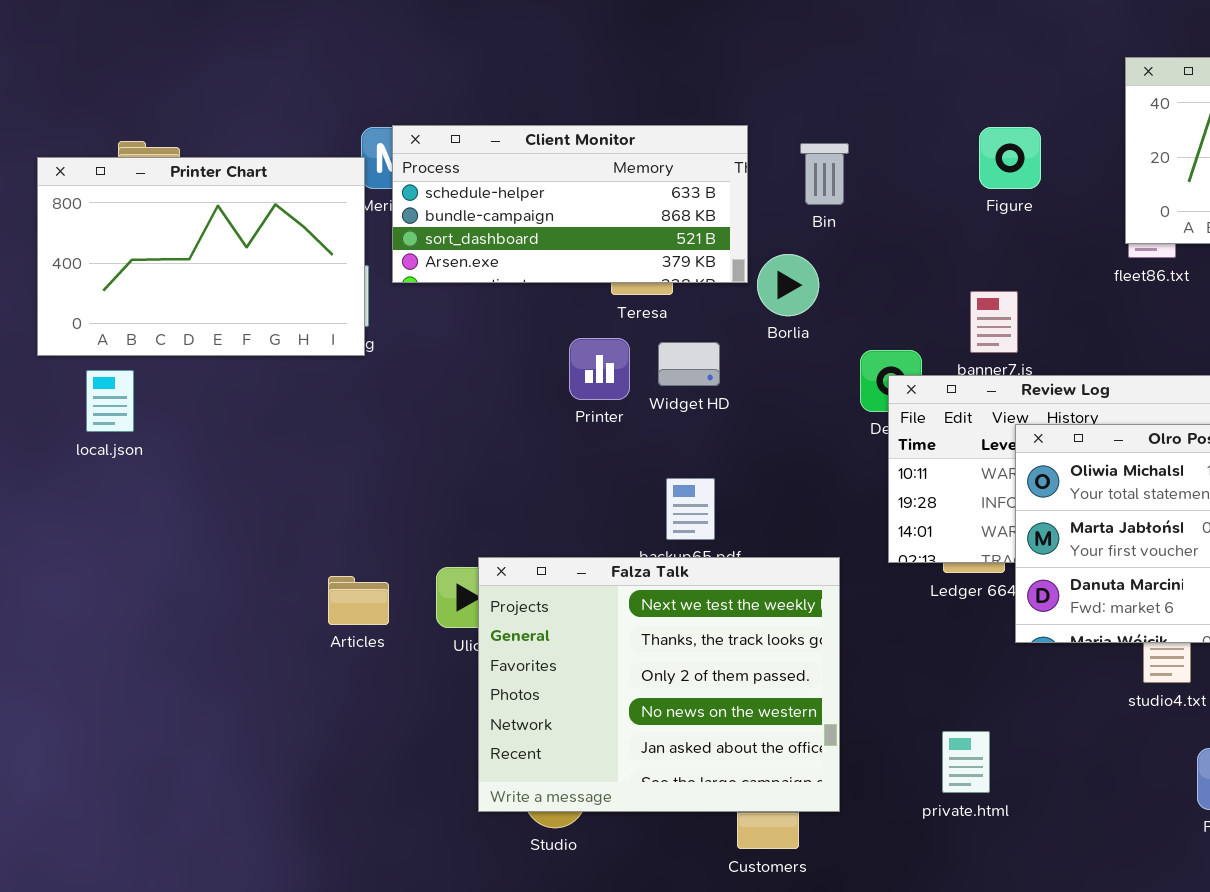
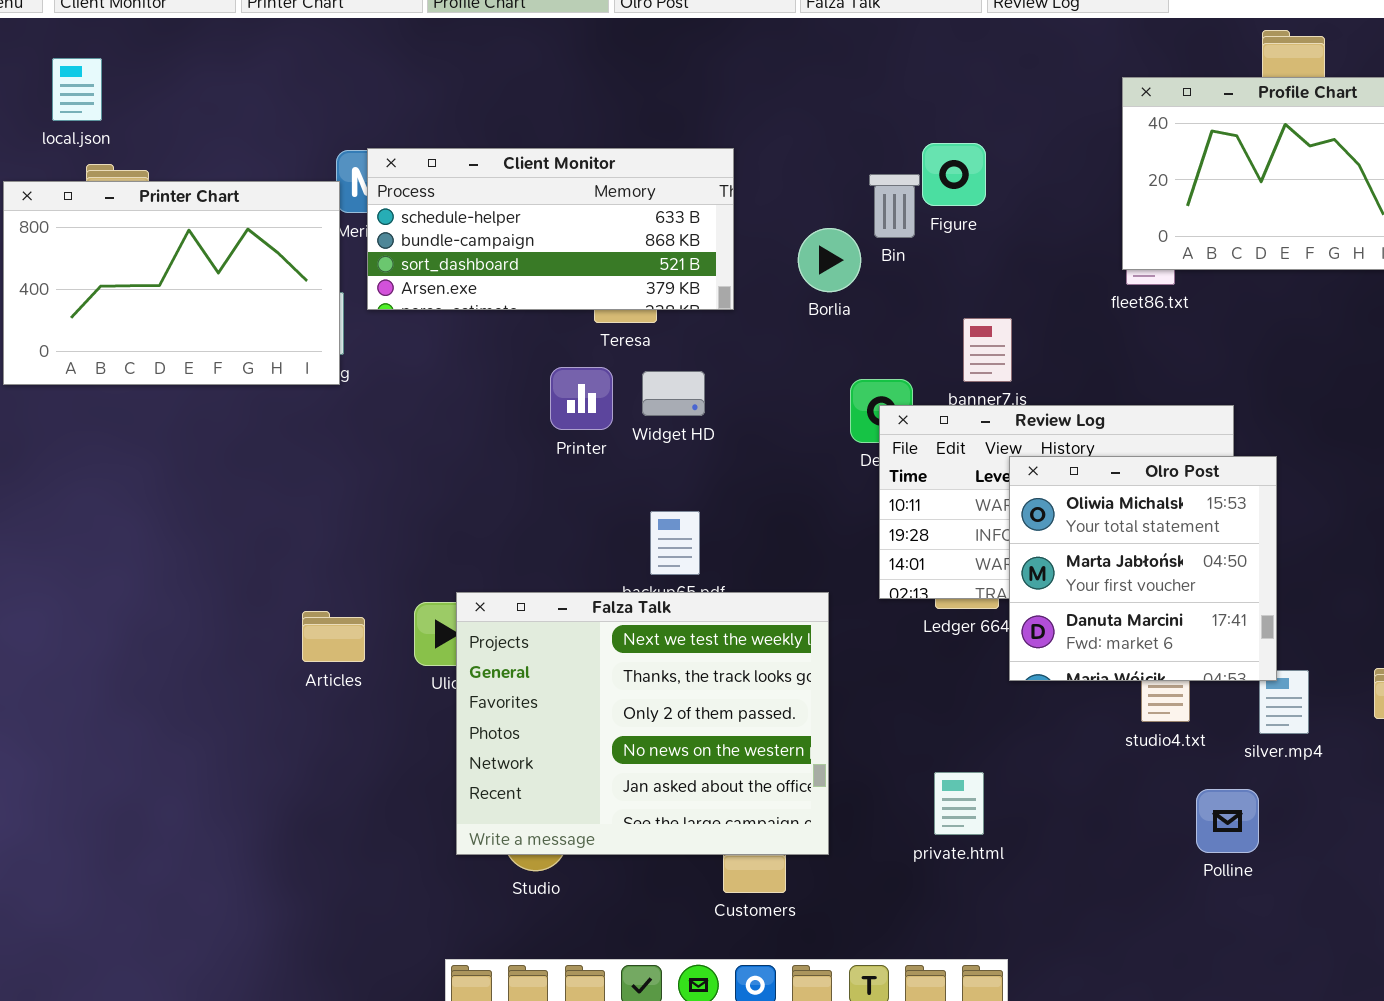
Figure: [979,127,1041,189] -> [922,143,986,206], moved
Bin: [800,143,849,205] -> [869,174,920,238], moved
Borlia: [757,254,819,316] -> [798,228,861,292], moved
local.json: [86,370,134,432] -> [52,58,102,121], moved

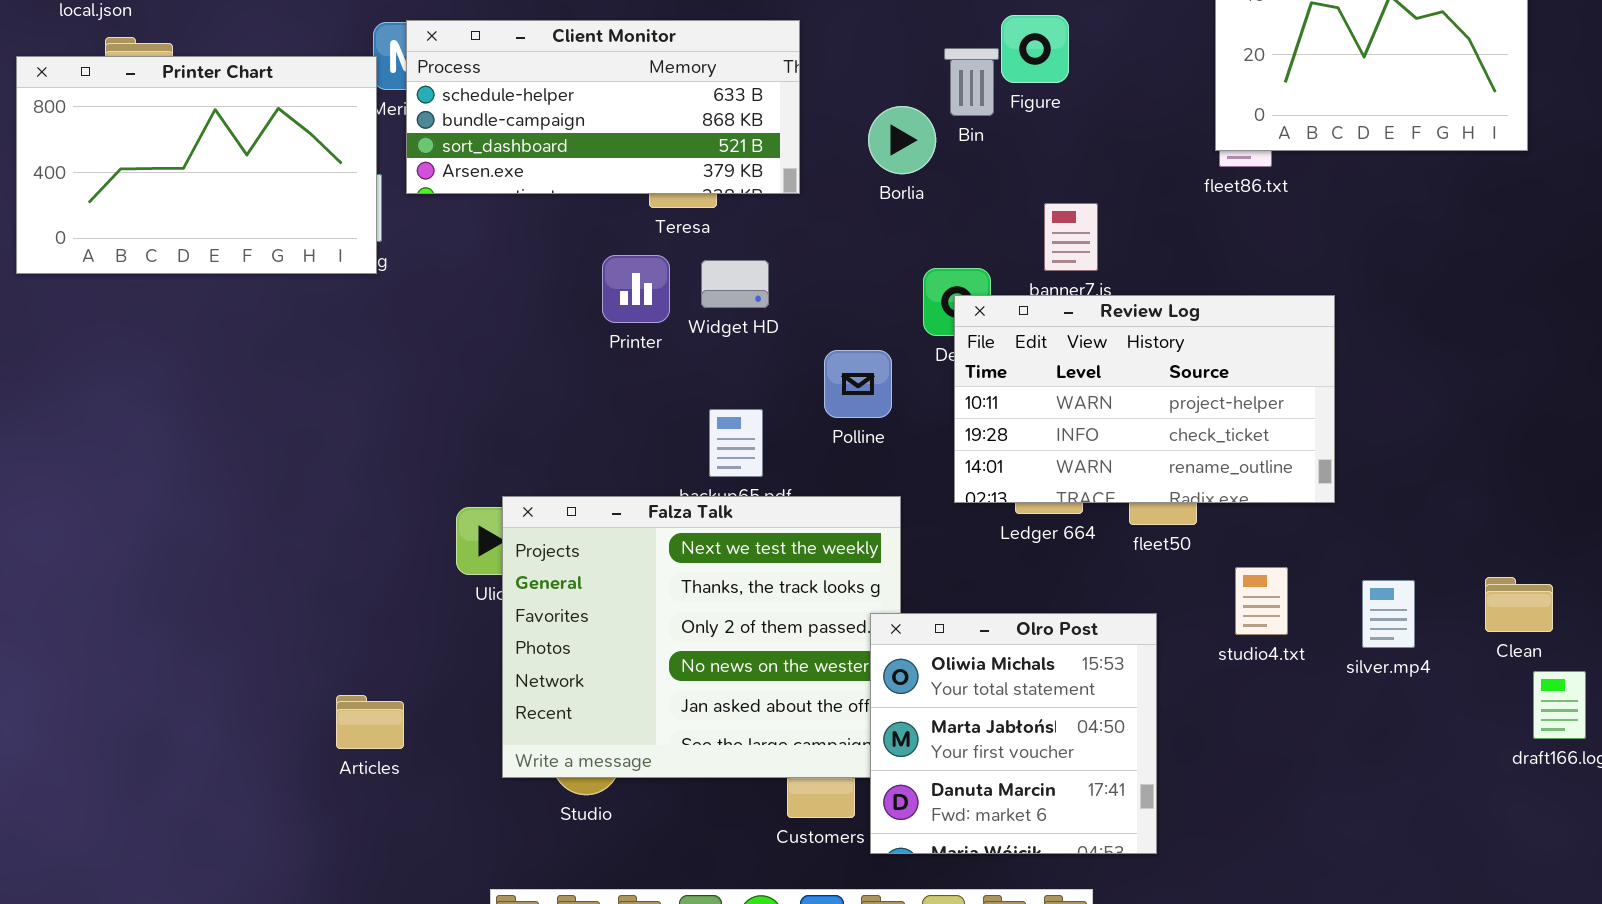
Olro Post: [1009,456,1277,681] -> [870,613,1157,854], moved
Articles: [302,611,365,662] -> [336,695,404,749], moved
Polline: [1196,789,1259,853] -> [824,350,892,418], moved

